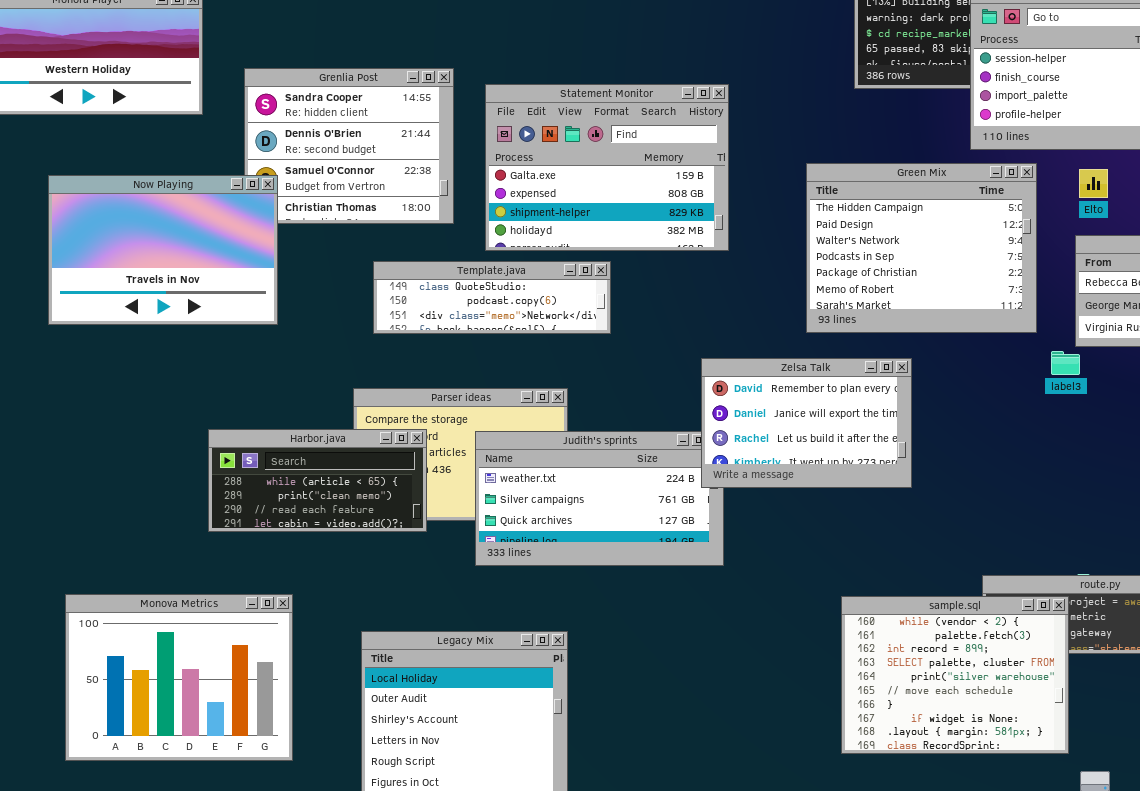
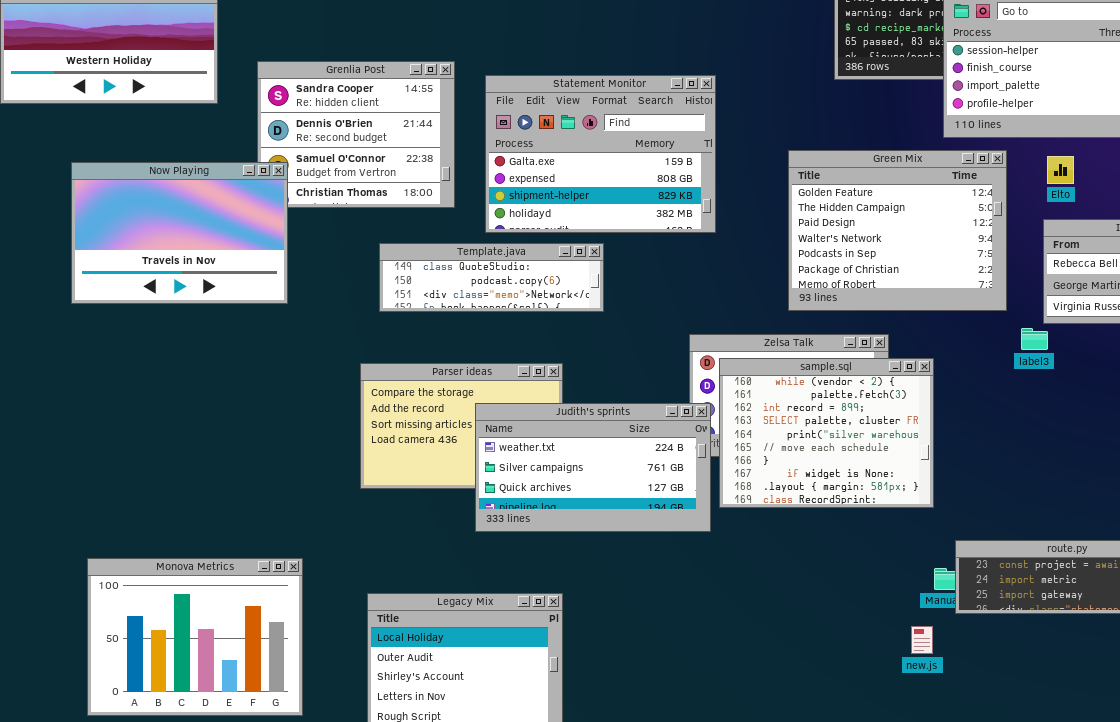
Green Mix: [806,163,1037,333] -> [788,150,1007,311], scrolled up 1 row
Harbor.java: [208,429,427,532] -> none, closed
Judith's sprints: [475,431,724,566] -> [475,403,711,532], raised
sample.sql: [841,596,1069,754] -> [719,358,934,508], moved

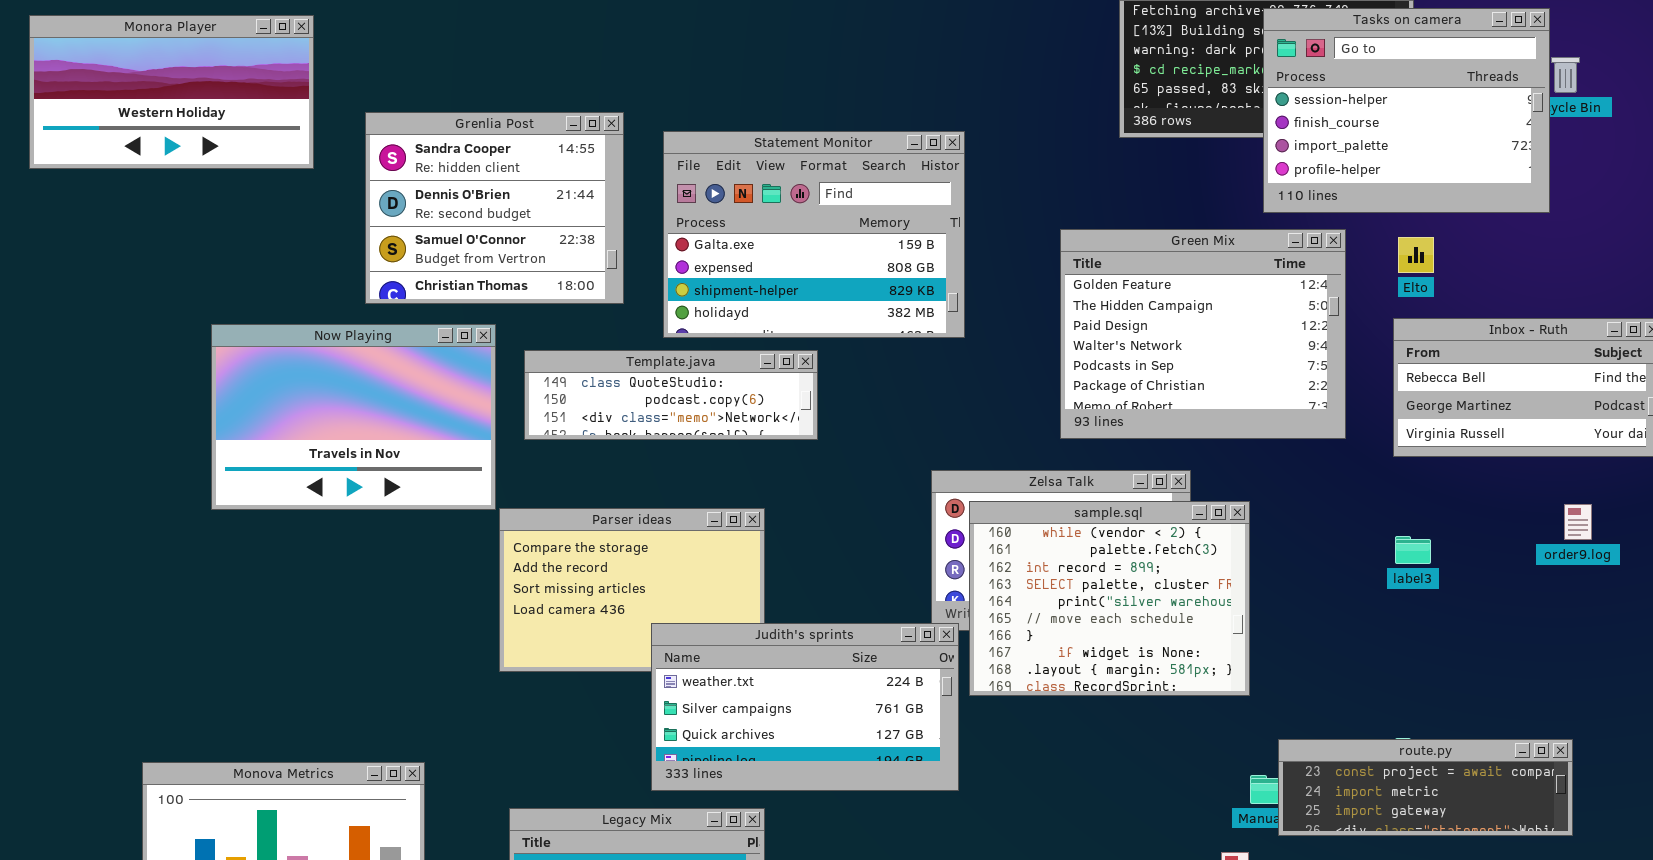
Now Playing: [71,162,288,304] -> [211,324,496,510], moved
label3: [1021,328,1048,350] -> [1395,536,1431,564], moved
Judith's sprints: [475,403,711,532] -> [651,623,959,791], moved

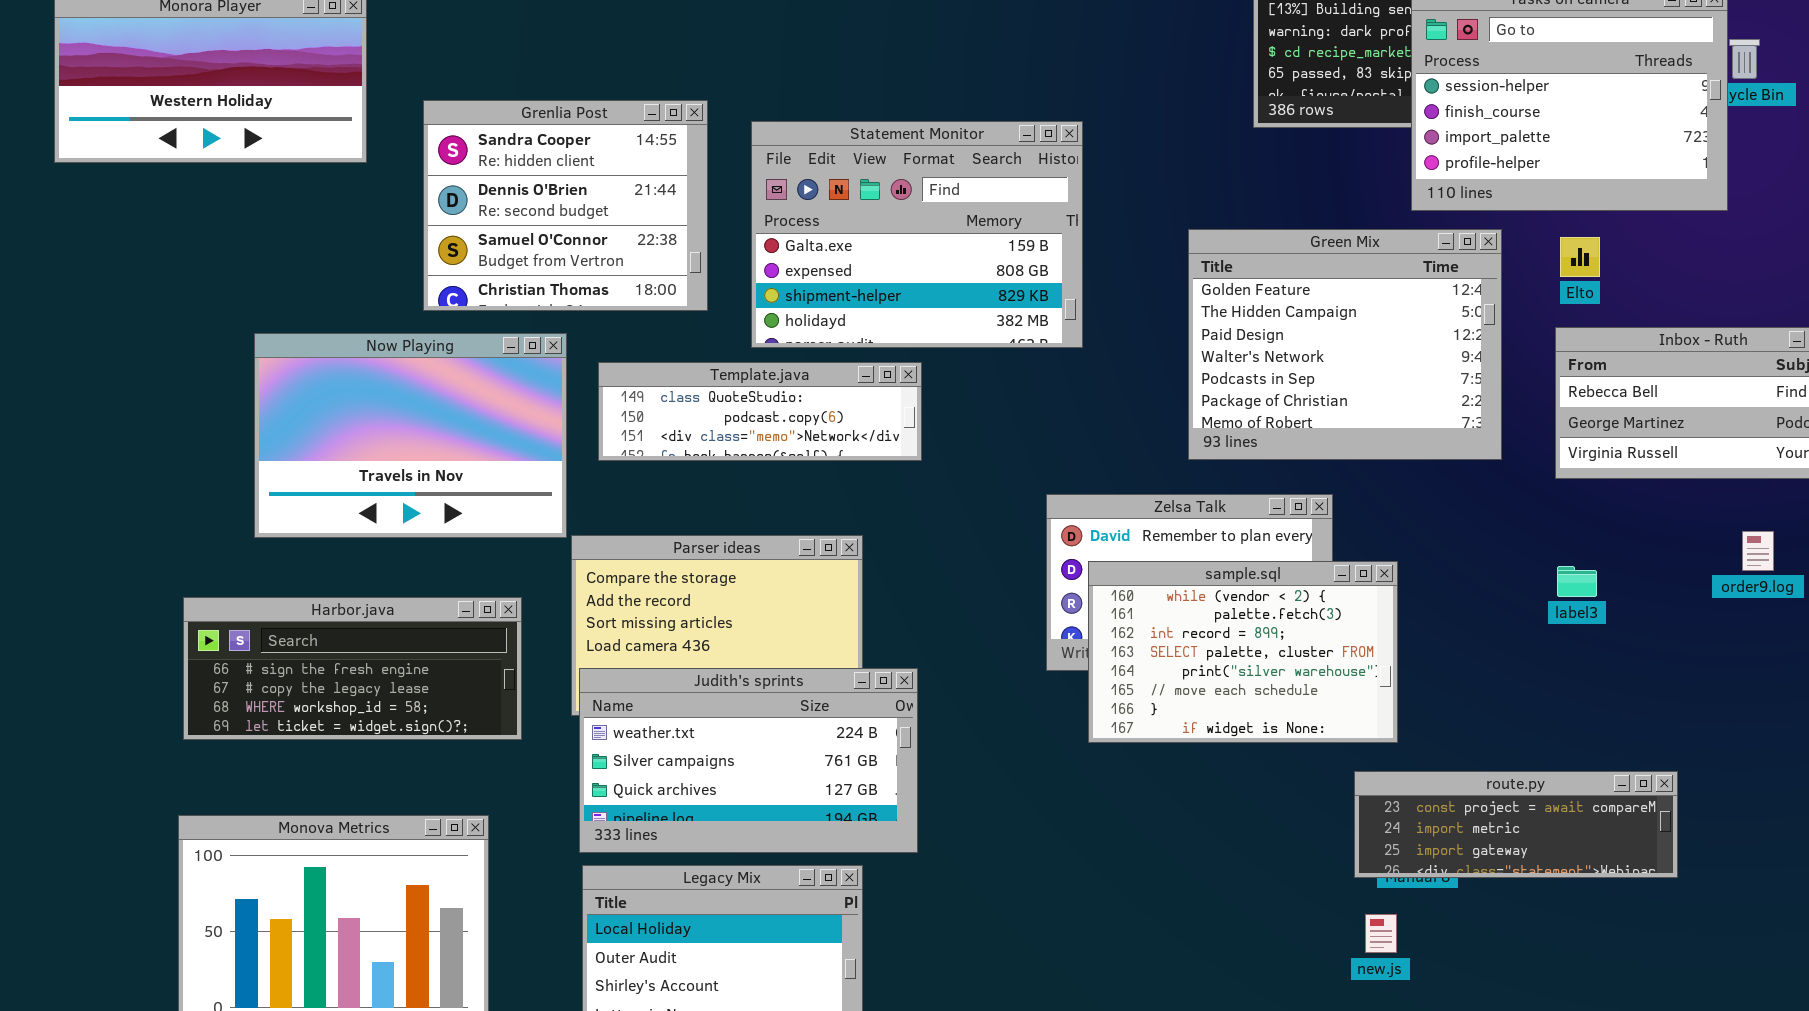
sample.sql: [969,501,1250,696] -> [1088,561,1398,743], resized
Harbor.java: none -> [183,597,522,740], opened
Judith's sprints: [651,623,959,791] -> [579,668,918,853], moved
route.py: [1278,739,1573,836] -> [1354,771,1678,878], moved

